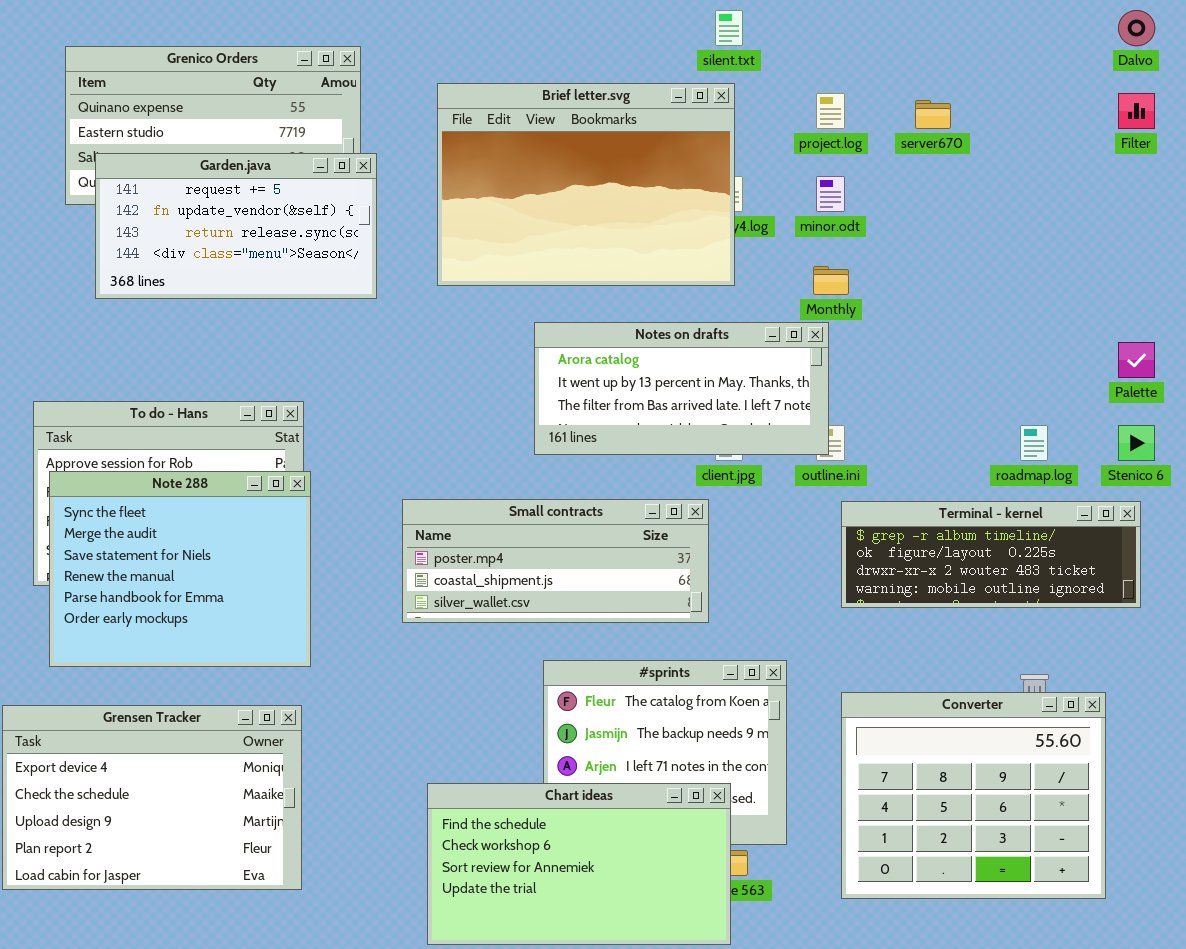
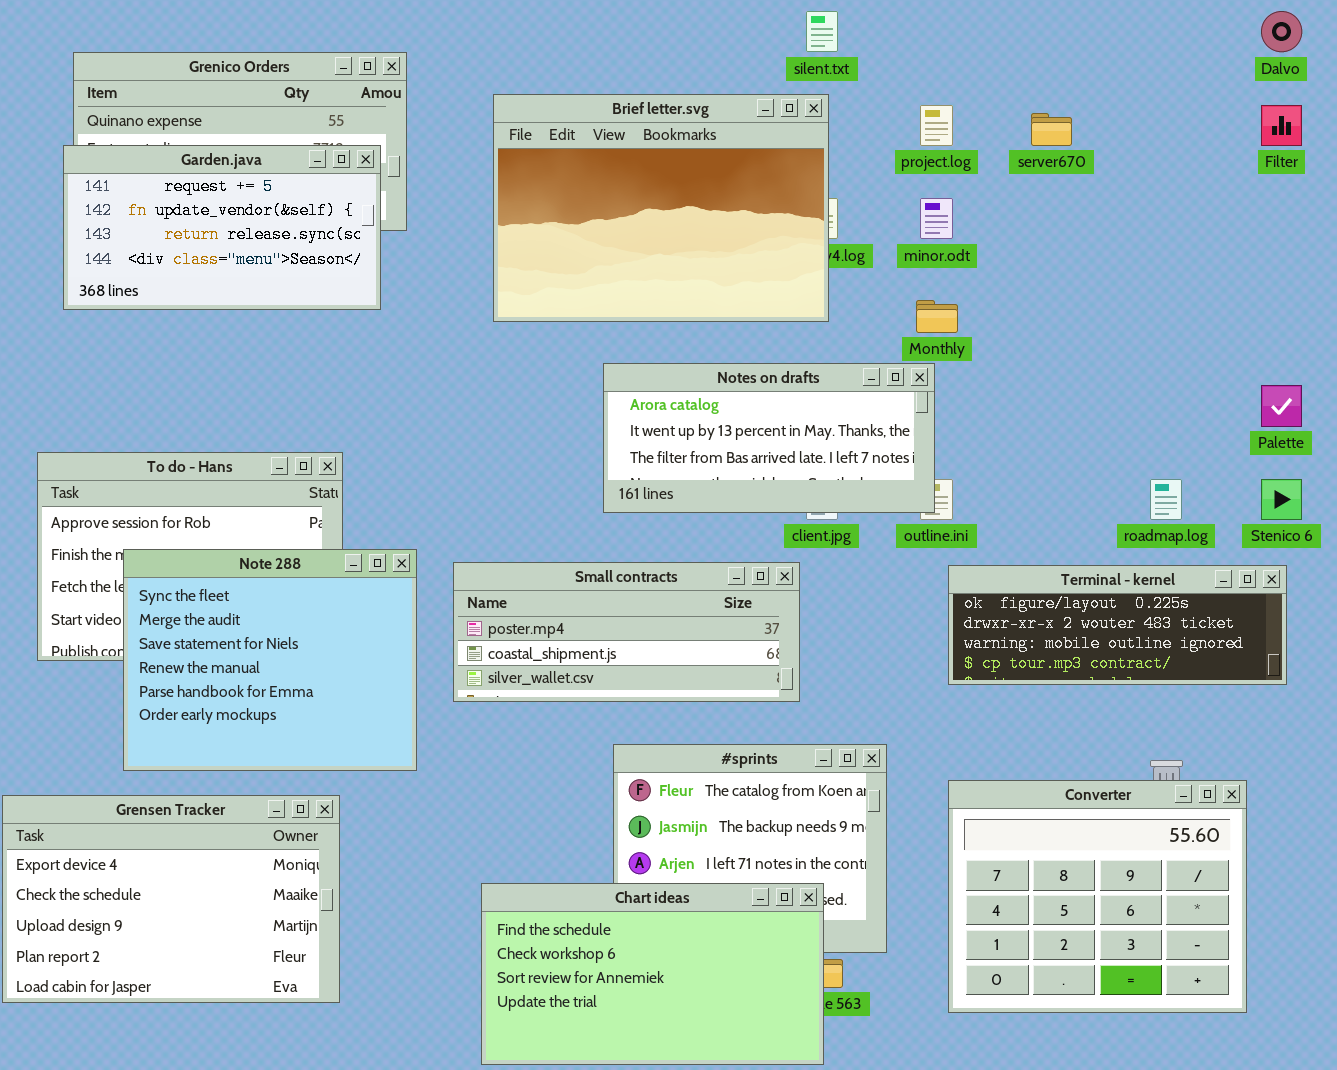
Garden.java: [95,153,377,299] -> [63,145,381,310], moved
Note 288: [49,471,311,667] -> [123,549,417,771], moved
Terminal - kernel: [841,501,1141,608] -> [948,565,1287,685], scrolled down 1 row

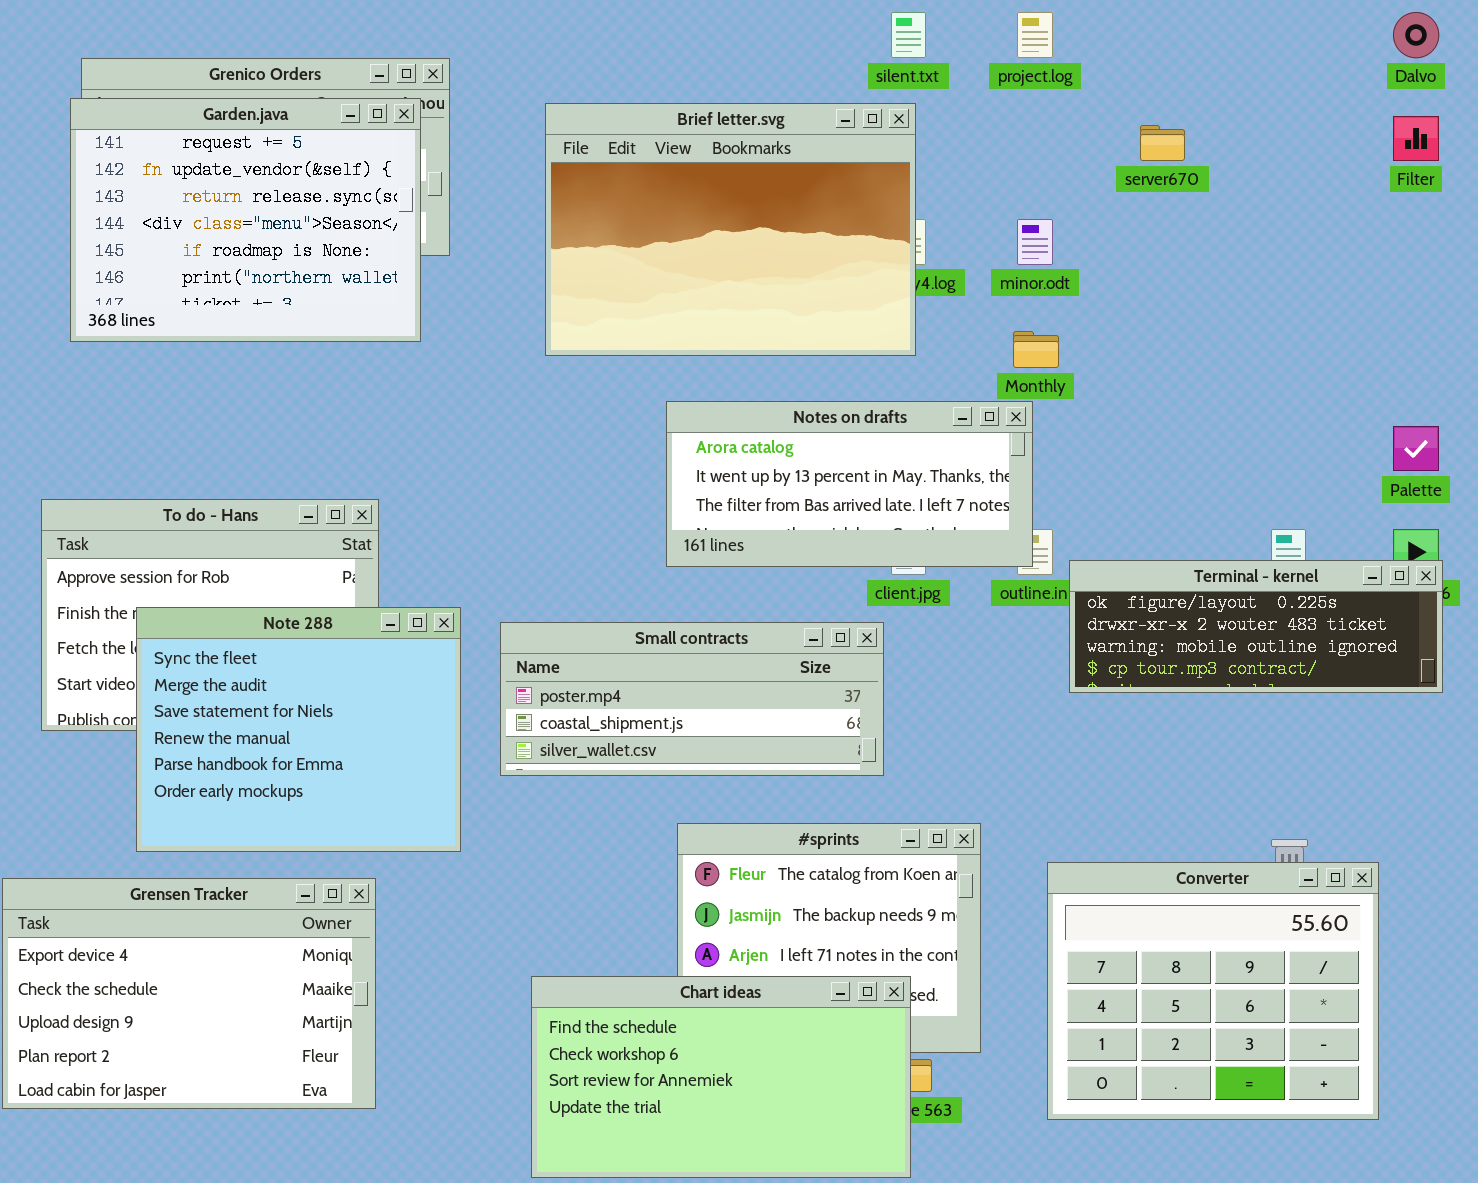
project.log: [920,105,953,146] -> [1017,12,1053,58], moved
Garden.java: [63,145,381,310] -> [70,98,421,342], resized
Terminal - kernel: [948,565,1287,685] -> [1069,560,1443,693], moved

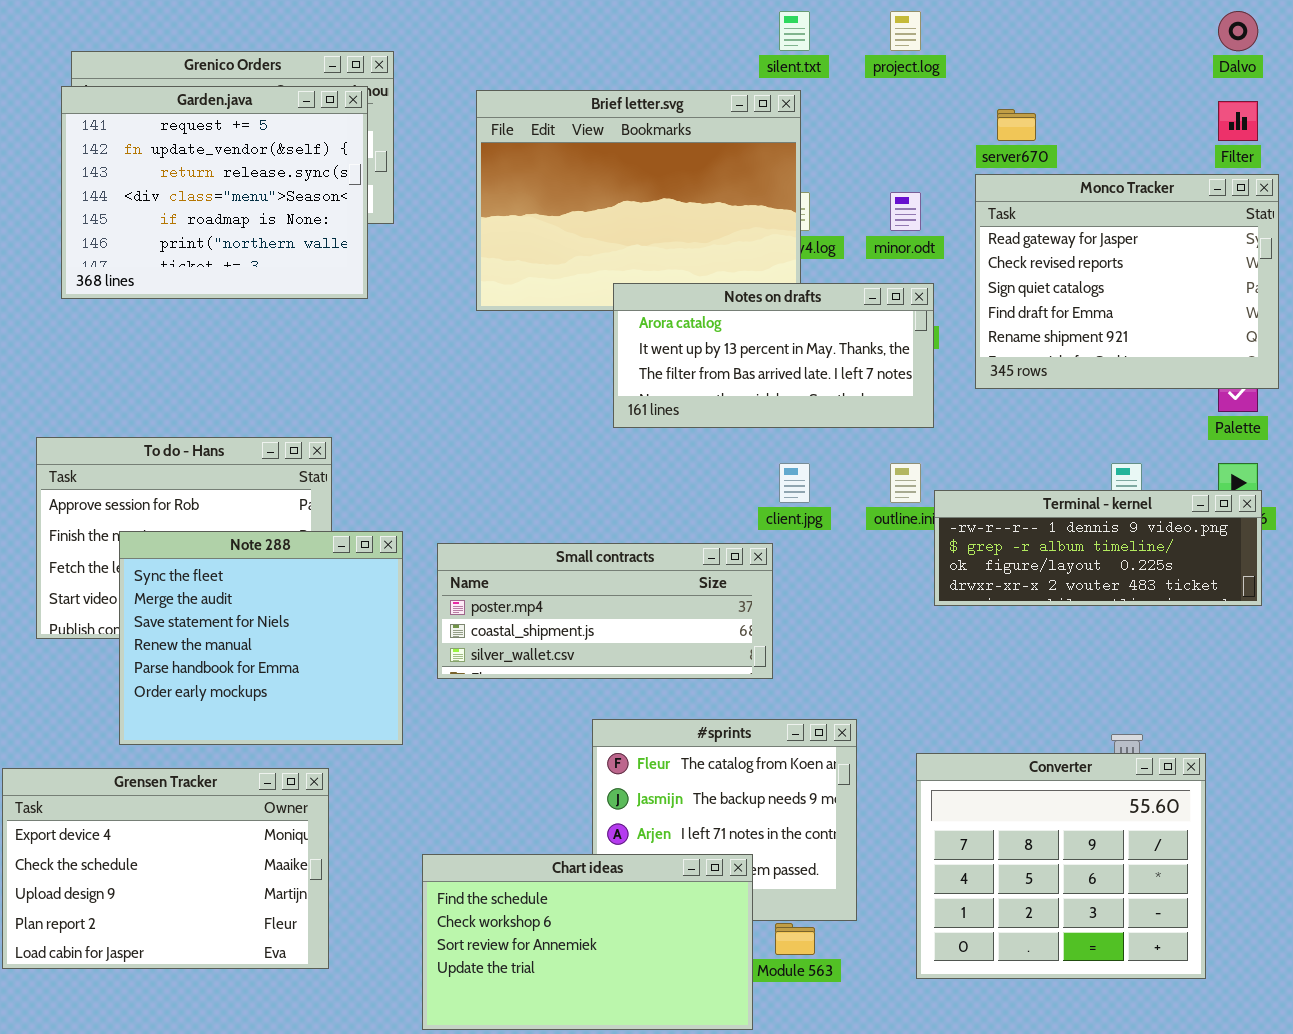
Monco Tracker: none -> [975,174,1279,389], opened
Notes on drafts: [666,401,1033,567] -> [613,283,934,428], moved
Terminal - kernel: [1069,560,1443,693] -> [934,490,1262,606], scrolled up 2 rows
Chart ideas: [531,976,911,1178] -> [422,854,753,1030], moved

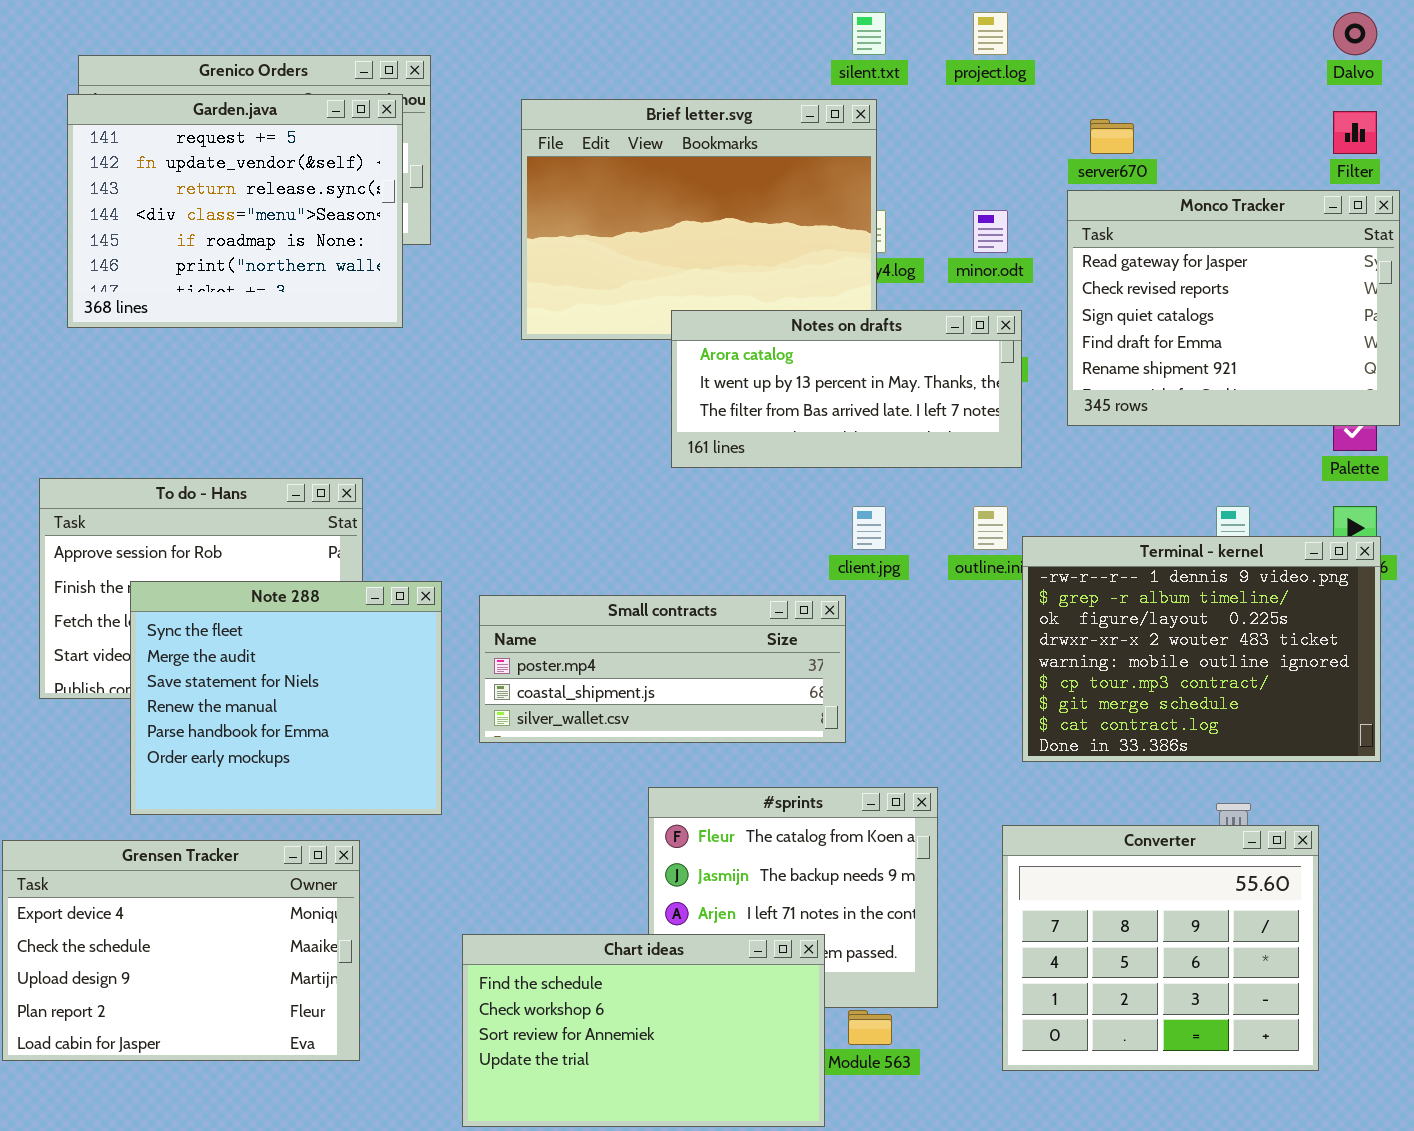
Terminal - kernel: [934,490,1262,606] -> [1022,536,1381,762], resized

